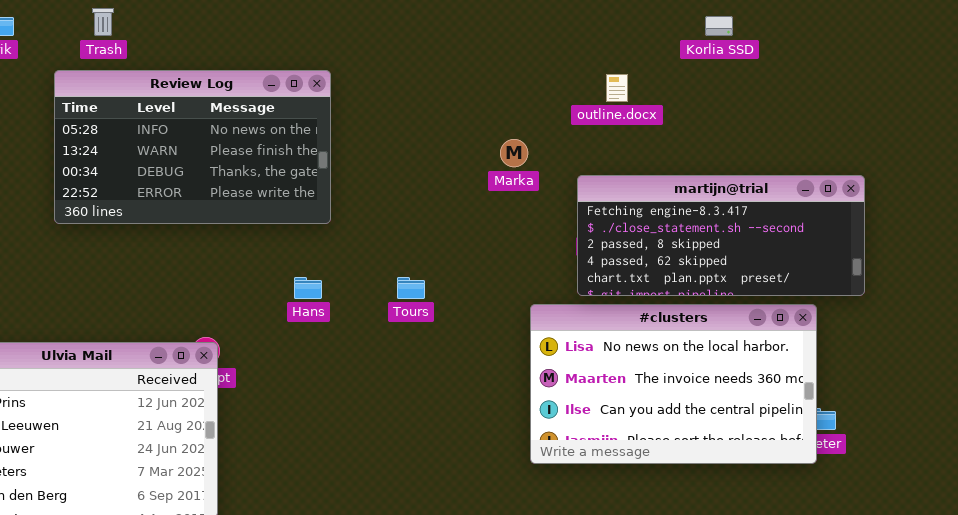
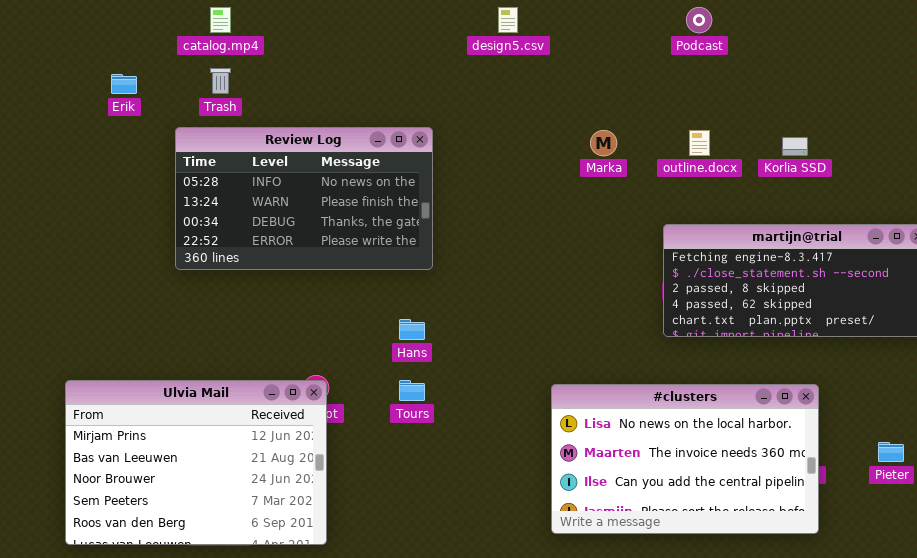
Korlia SSD: [705,16,733,36] -> [782,137,808,156], moved
Marka: [500,139,528,167] -> [590,130,617,156], moved
Tours: [397,277,425,299] -> [399,380,425,401], moved
#clusters: [530,304,817,464] -> [551,384,819,534], moved

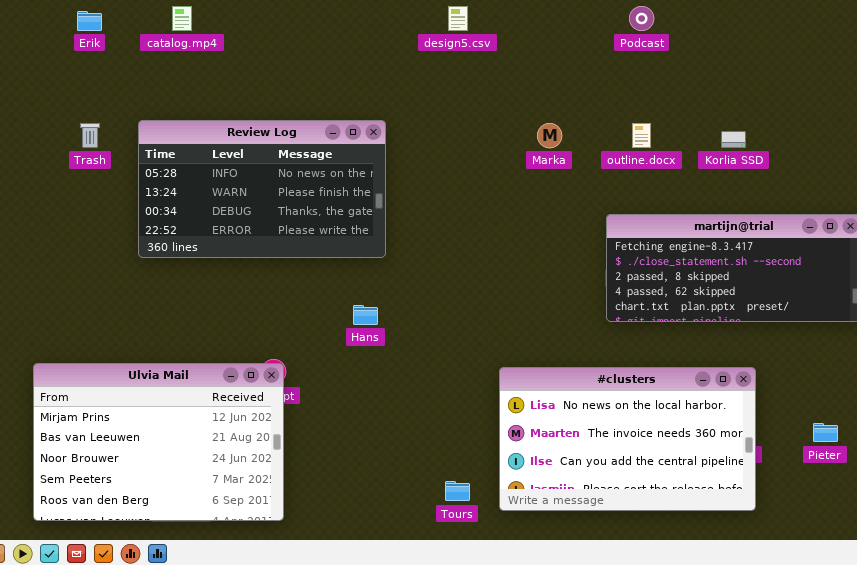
Trash: [210,68,231,94] -> [80,123,100,148], moved
Erik: [111,74,137,94] -> [77,11,102,31], moved
Tours: [399,380,425,401] -> [445,481,470,501], moved

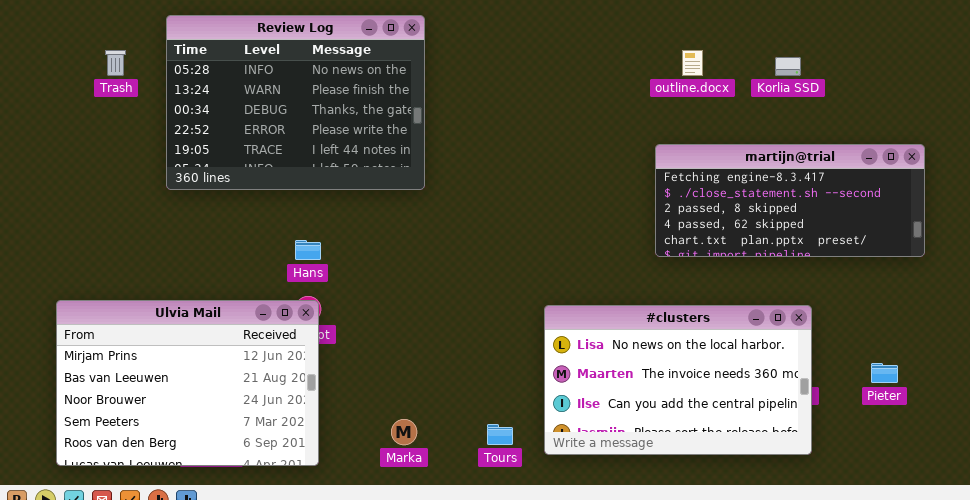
Review Log: [138,120,386,258] -> [166,15,425,190], resized
Marka: [537,123,562,148] -> [391,419,417,445], moved
Hans: [353,305,378,325] -> [295,240,321,260], moved

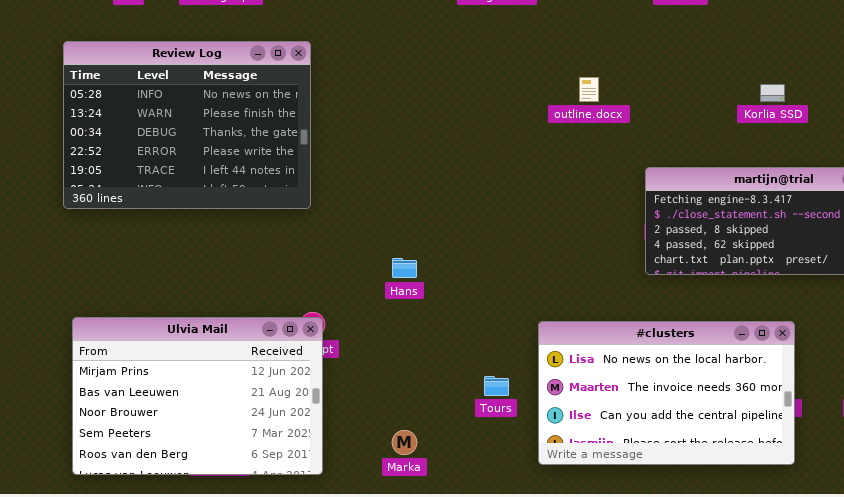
Review Log: [166,15,425,190] -> [63,41,311,209], moved
outline.docx: [682,50,703,76] -> [579,77,599,102], moved
Hans: [295,240,321,260] -> [392,258,417,278], moved
Tours: [487,424,513,445] -> [484,376,509,396], moved

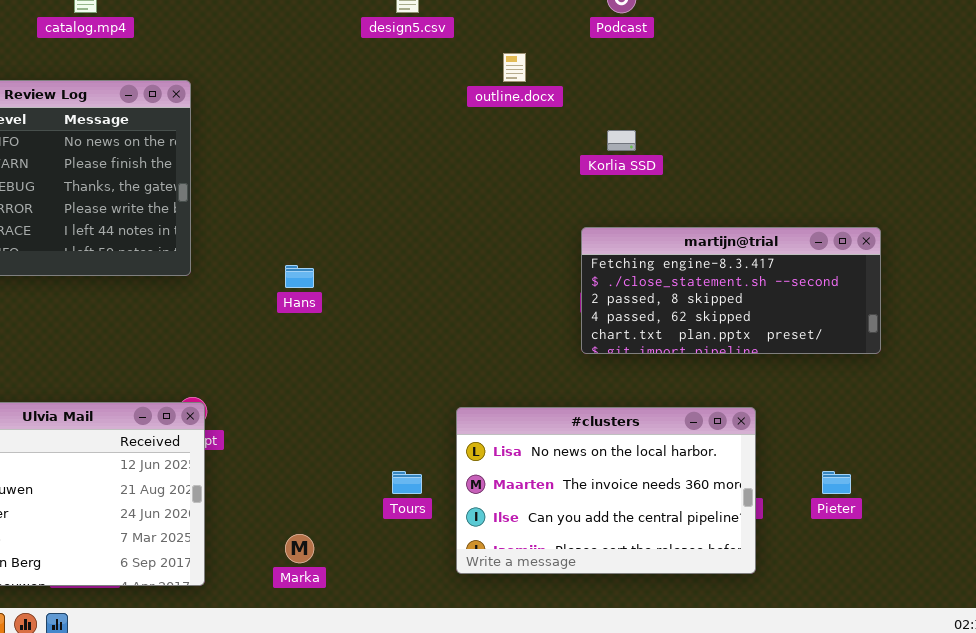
outline.docx: [579,77,599,102] -> [503,53,526,82], moved
Korlia SSD: [760,84,785,102] -> [607,130,636,151], moved
Hans: [392,258,417,278] -> [285,265,314,288], moved

